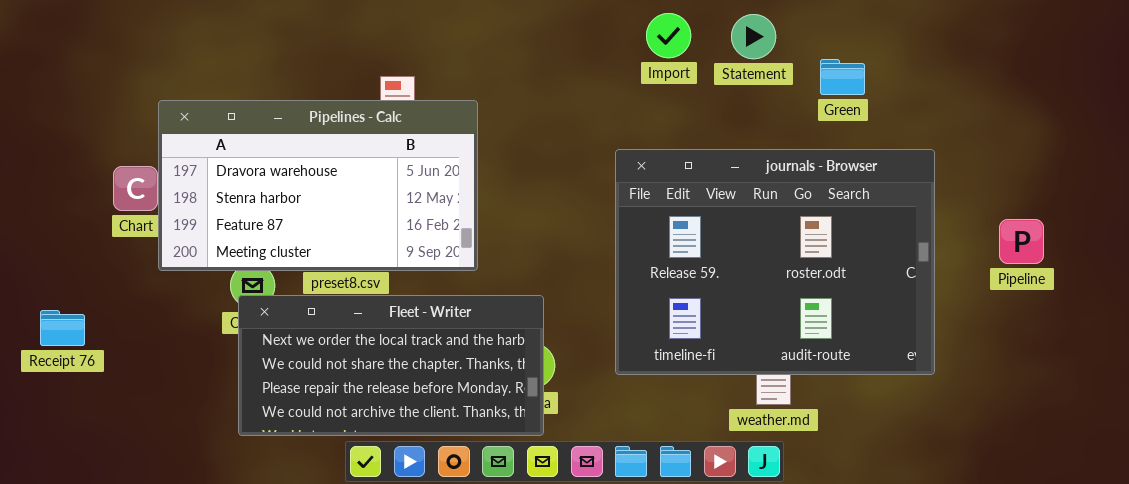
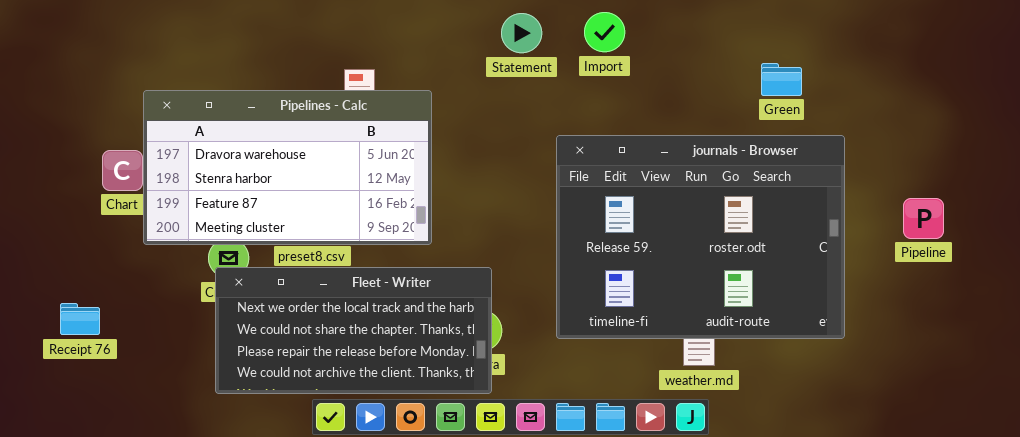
Statement: [731,14,776,59] -> [501,13,542,53], moved
Green: [820,59,865,95] -> [761,63,802,96], moved
Receipt 76: [40,310,85,346] -> [60,303,100,335], moved

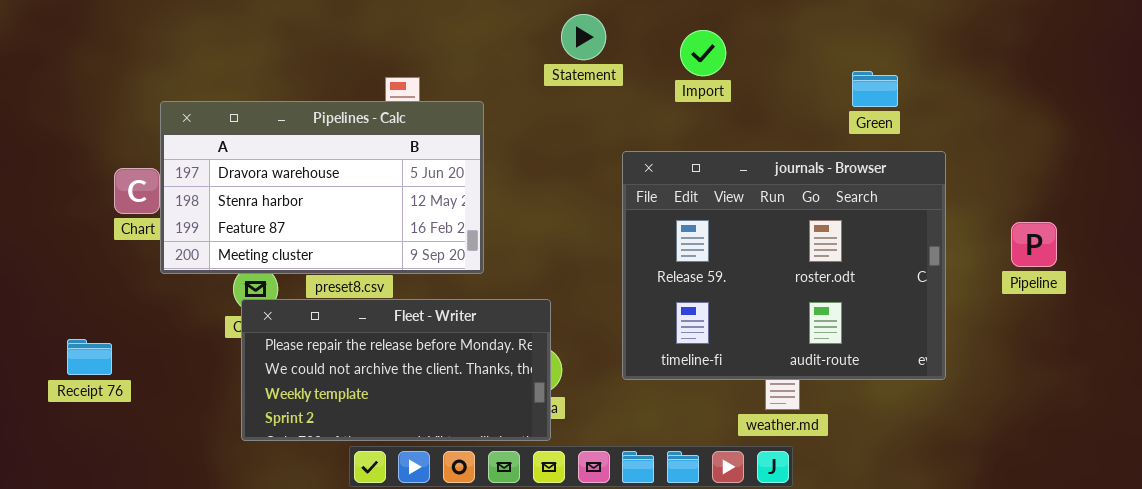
Import: [584,12,625,52] -> [680,30,726,76], moved
Fleet - Writer: [215,267,492,394] -> [241,299,551,441], scrolled down 2 rows

